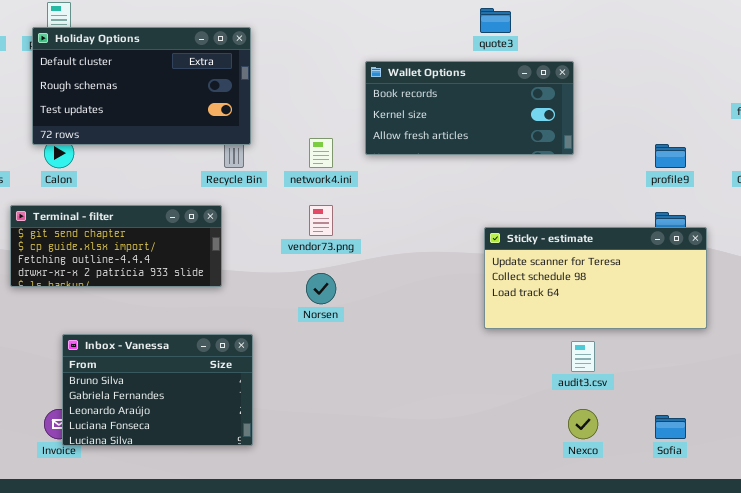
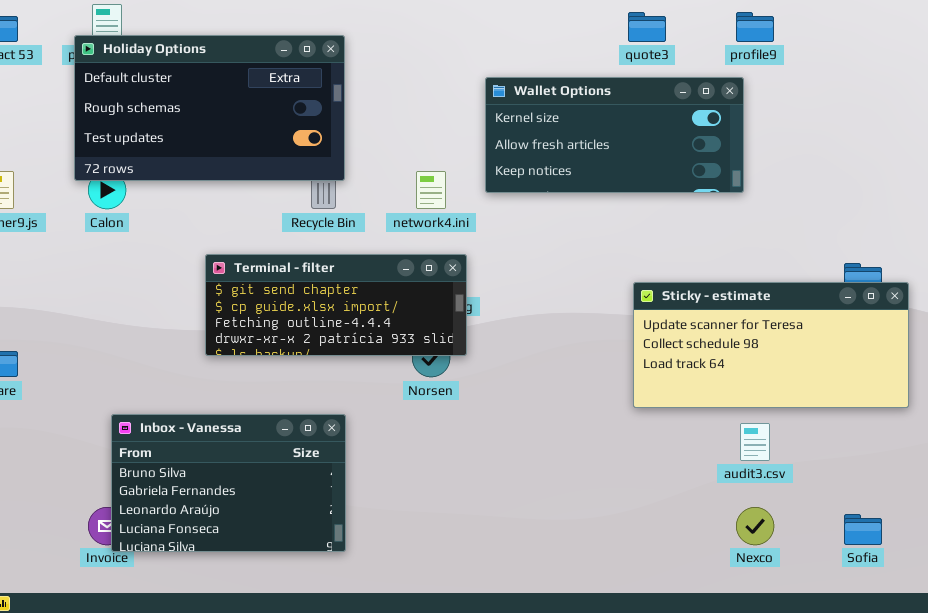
Wallet Options: [365,61,574,155] -> [485,77,744,193], scrolled down 1 row
profile9: [655,144,686,168] -> [736,12,774,42], moved
Terminal - filter: [10,205,222,287] -> [205,254,467,356], moved

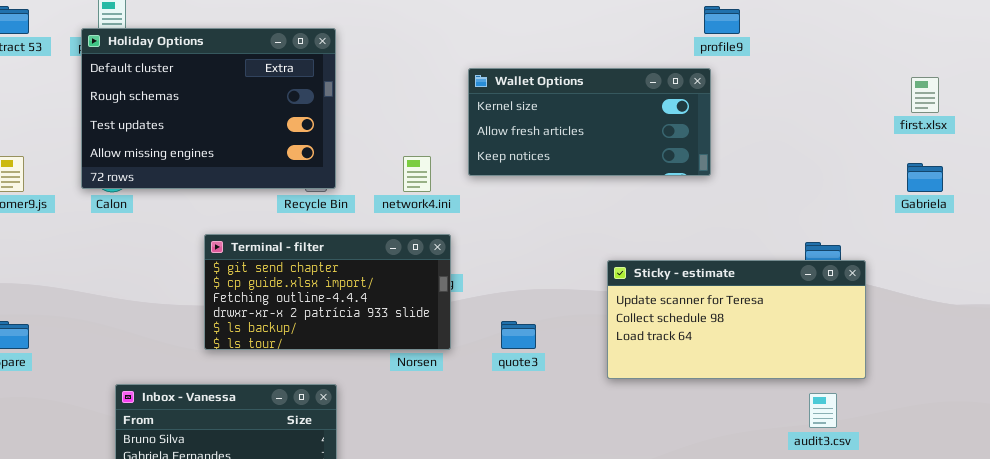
quote3: [628,12,666,42] -> [501,321,536,349], moved
Holiday Options: [74,35,345,181] -> [81,28,336,189], resized
Terminal - filter: [205,254,467,356] -> [204,234,451,350], resized
audit3.csv: [740,423,770,461] -> [809,393,837,428], moved

